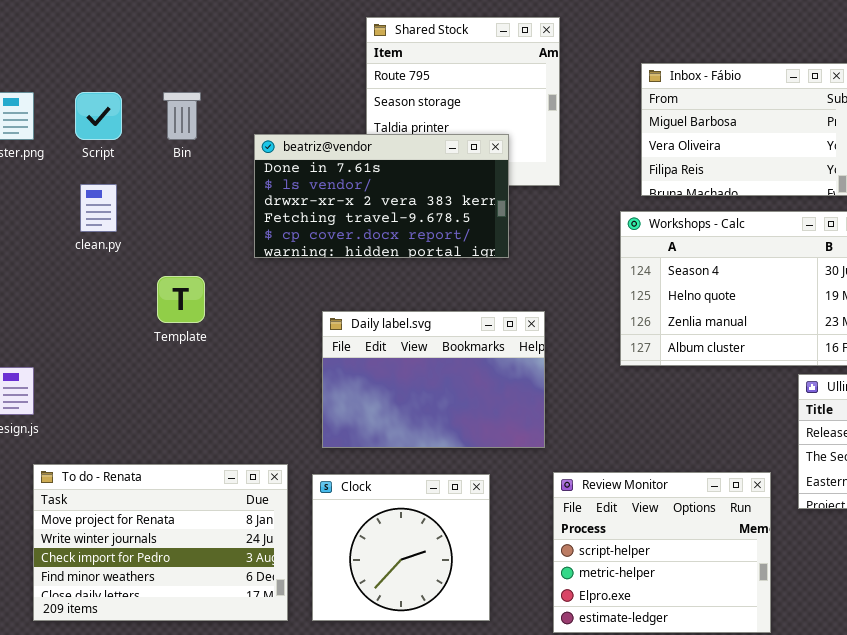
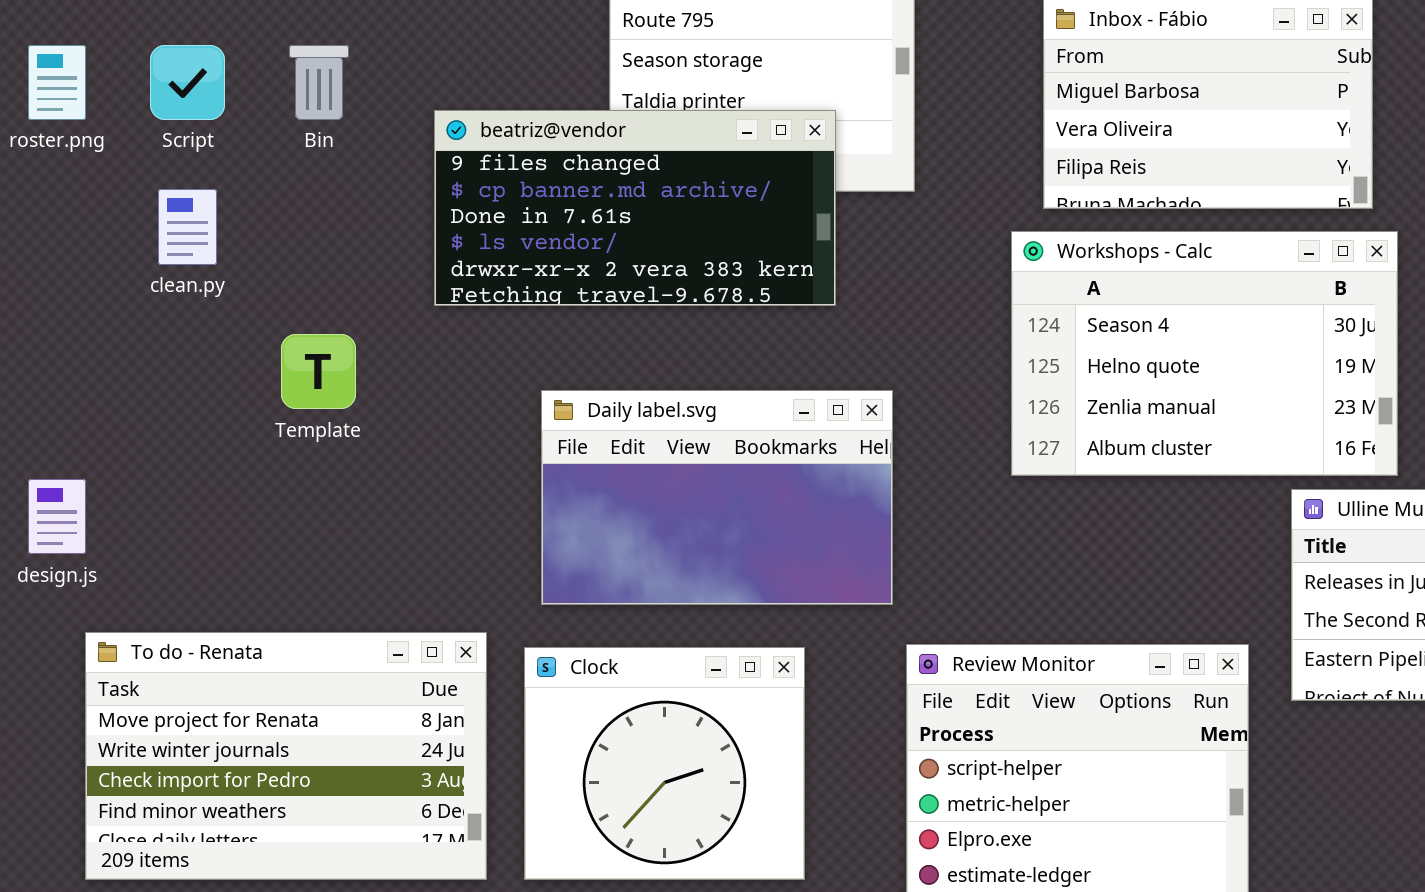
beatriz@vendor: [254,134,509,258] -> [434,110,836,306], scrolled up 2 rows

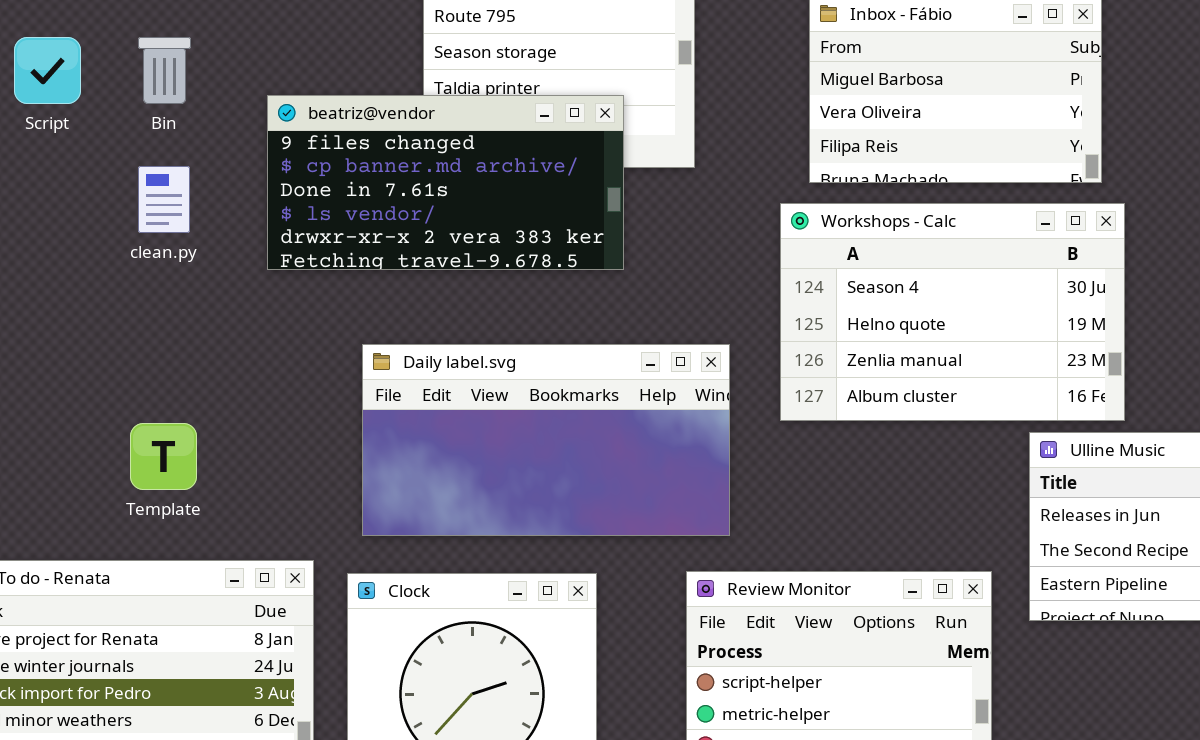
clean.py: [158,189,217,265] -> [138,166,190,233], moved
Template: [281,334,356,409] -> [130,423,197,490], moved
Daily label.svg: [541,390,893,605] -> [362,344,730,536], resized

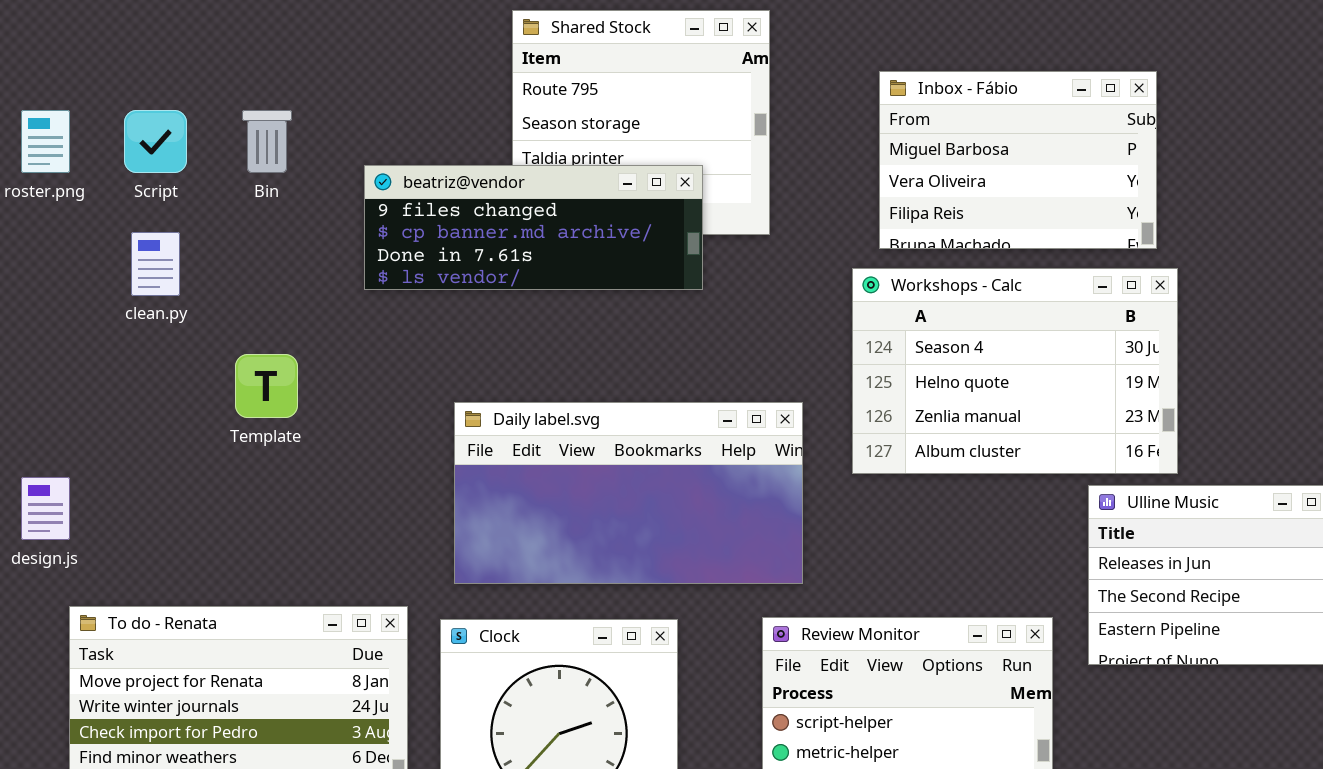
beatriz@vendor: [267,95,624,270] -> [364,165,703,290], resized
clean.py: [138,166,190,233] -> [131,232,180,296], moved
Template: [130,423,197,490] -> [235,354,298,418], moved

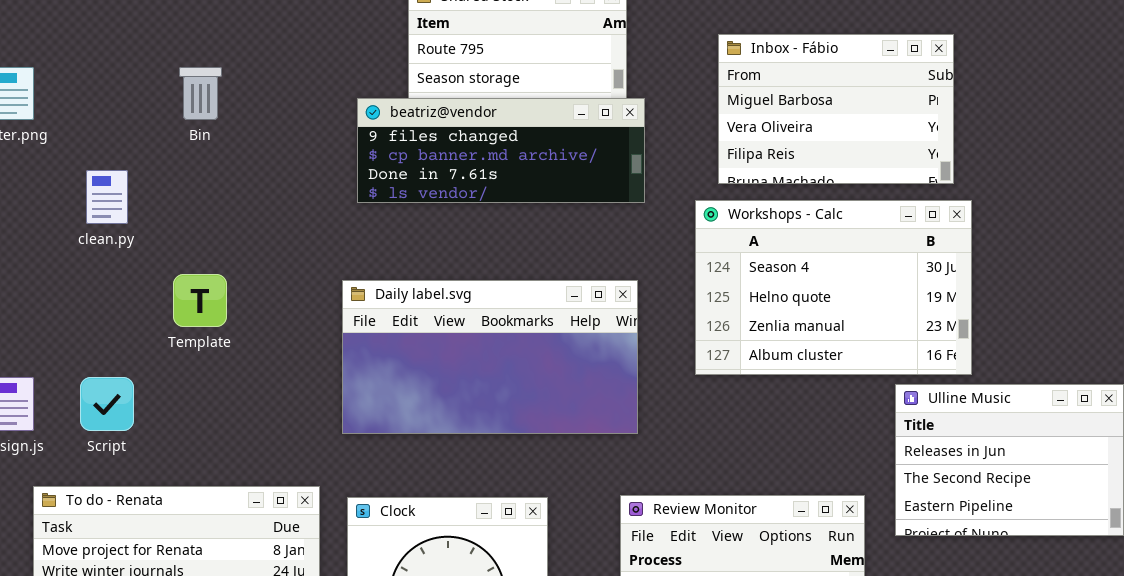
Script: [124,110,187,173] -> [80,377,134,431], moved
beatriz@vendor: [364,165,703,290] -> [357,98,645,203], moved
Daily label.svg: [454,402,803,584] -> [342,280,638,434], moved

